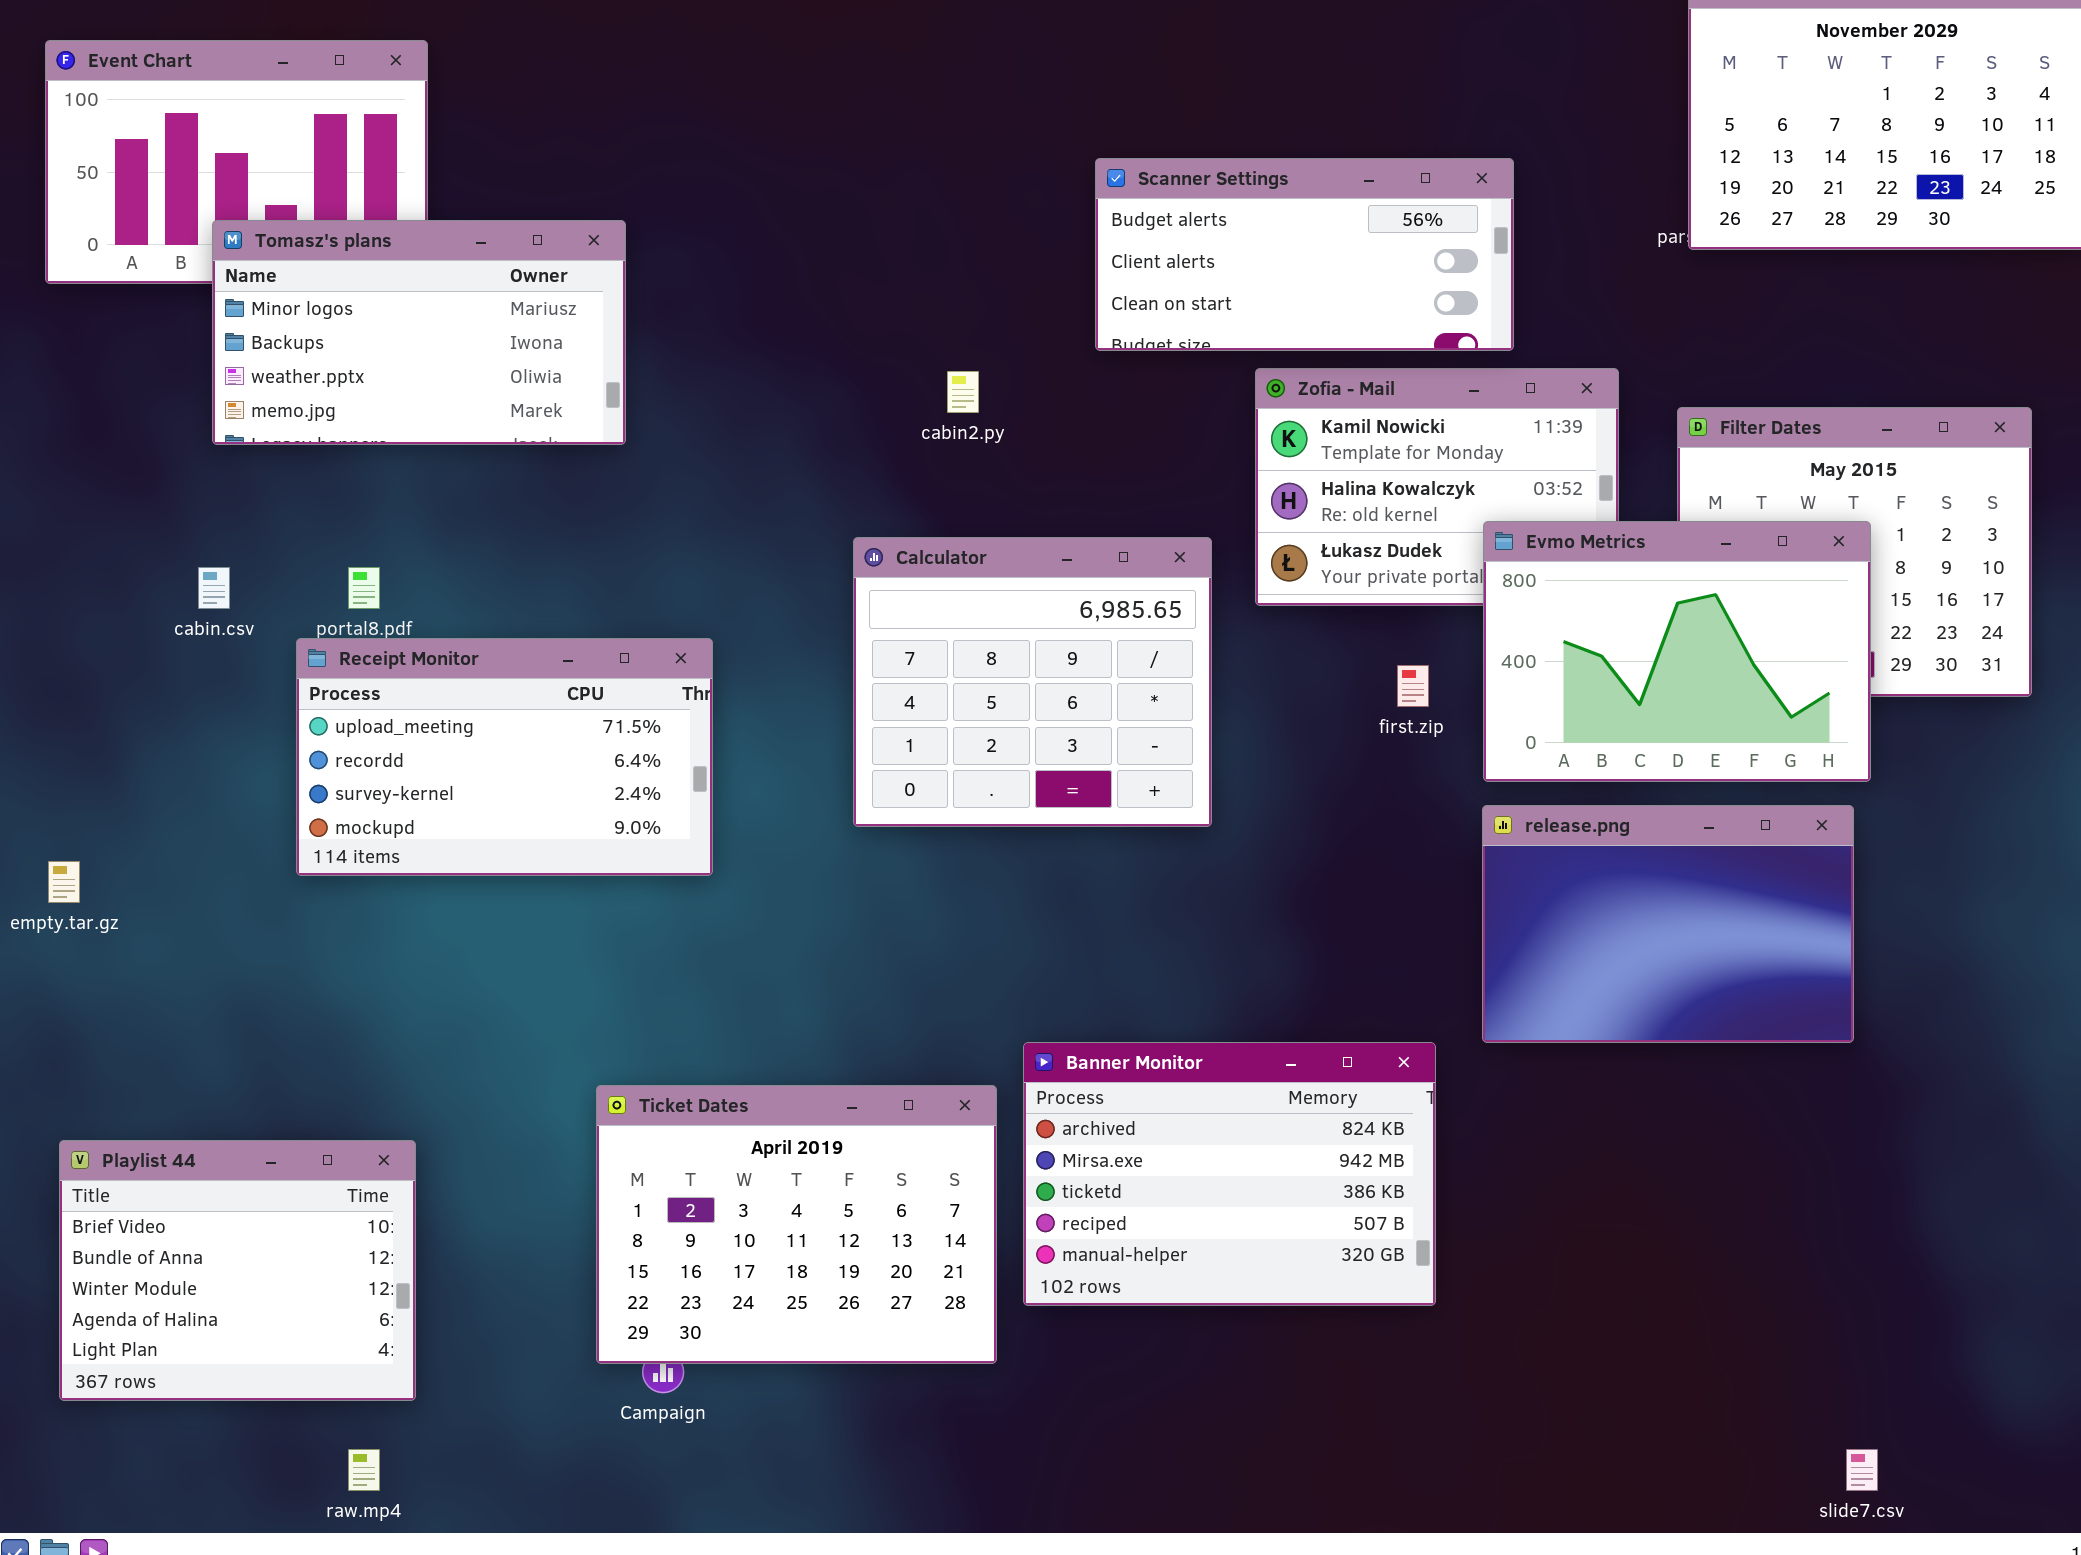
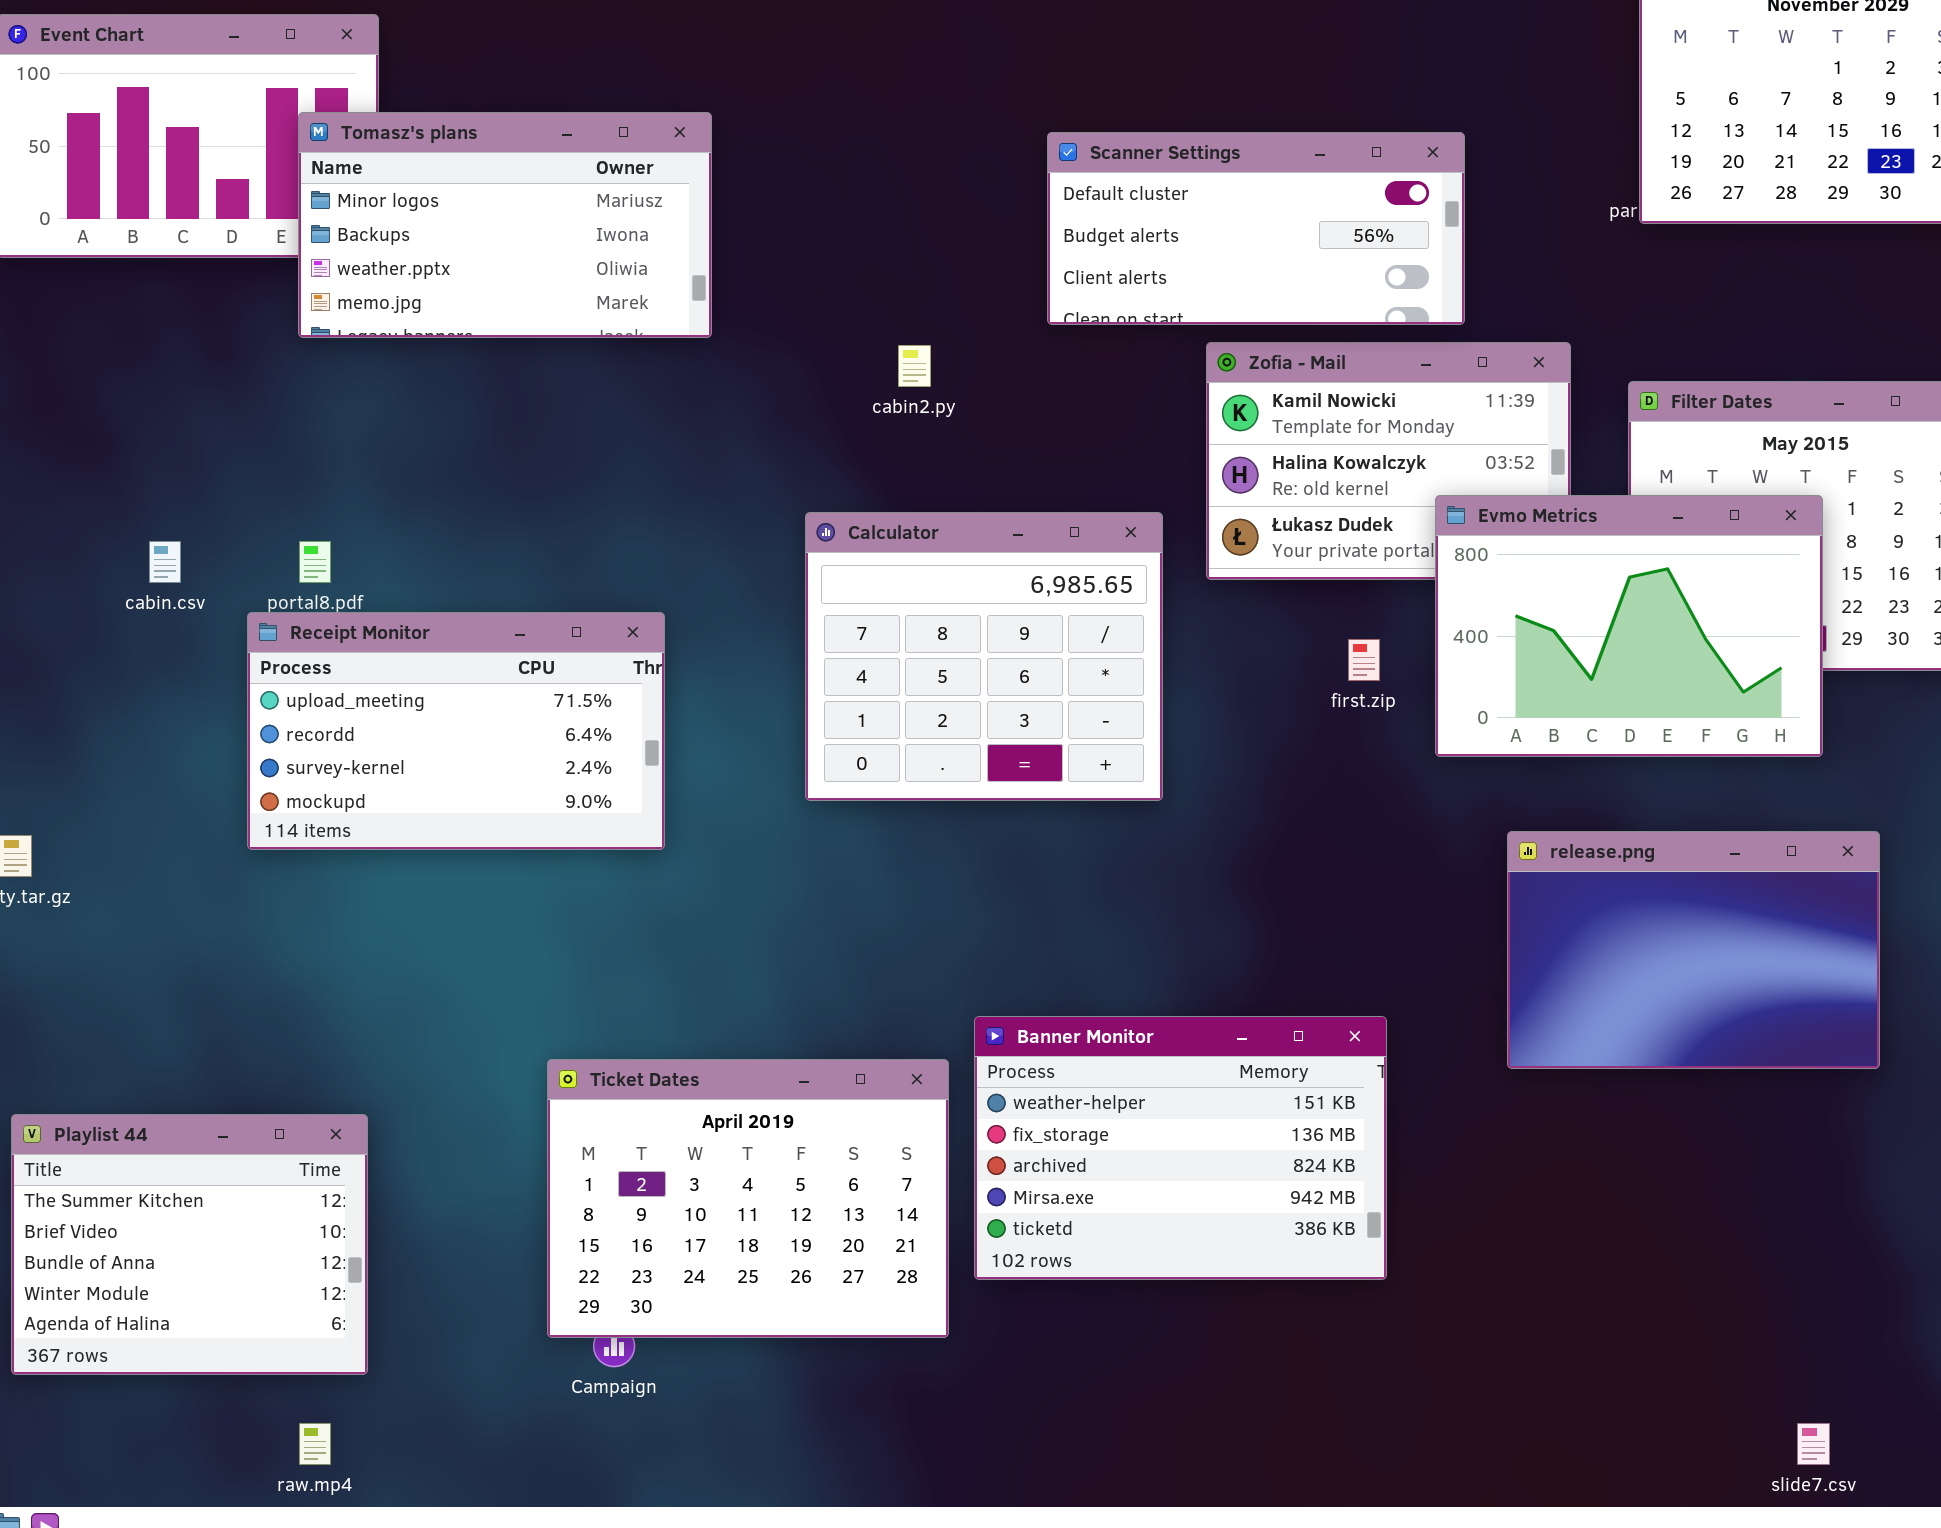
Scanner Settings: [1095,158,1514,351] -> [1047,132,1465,325], scrolled up 1 row
Tomasz's plans: [212,220,626,445] -> [298,112,712,338], moved
release.png: [1482,805,1854,1043] -> [1507,831,1880,1069], moved
Banner Monitor: [1023,1042,1436,1306] -> [974,1016,1387,1280], scrolled up 2 rows
Playlist 44: [59,1140,416,1401] -> [11,1114,368,1375], scrolled up 1 row

